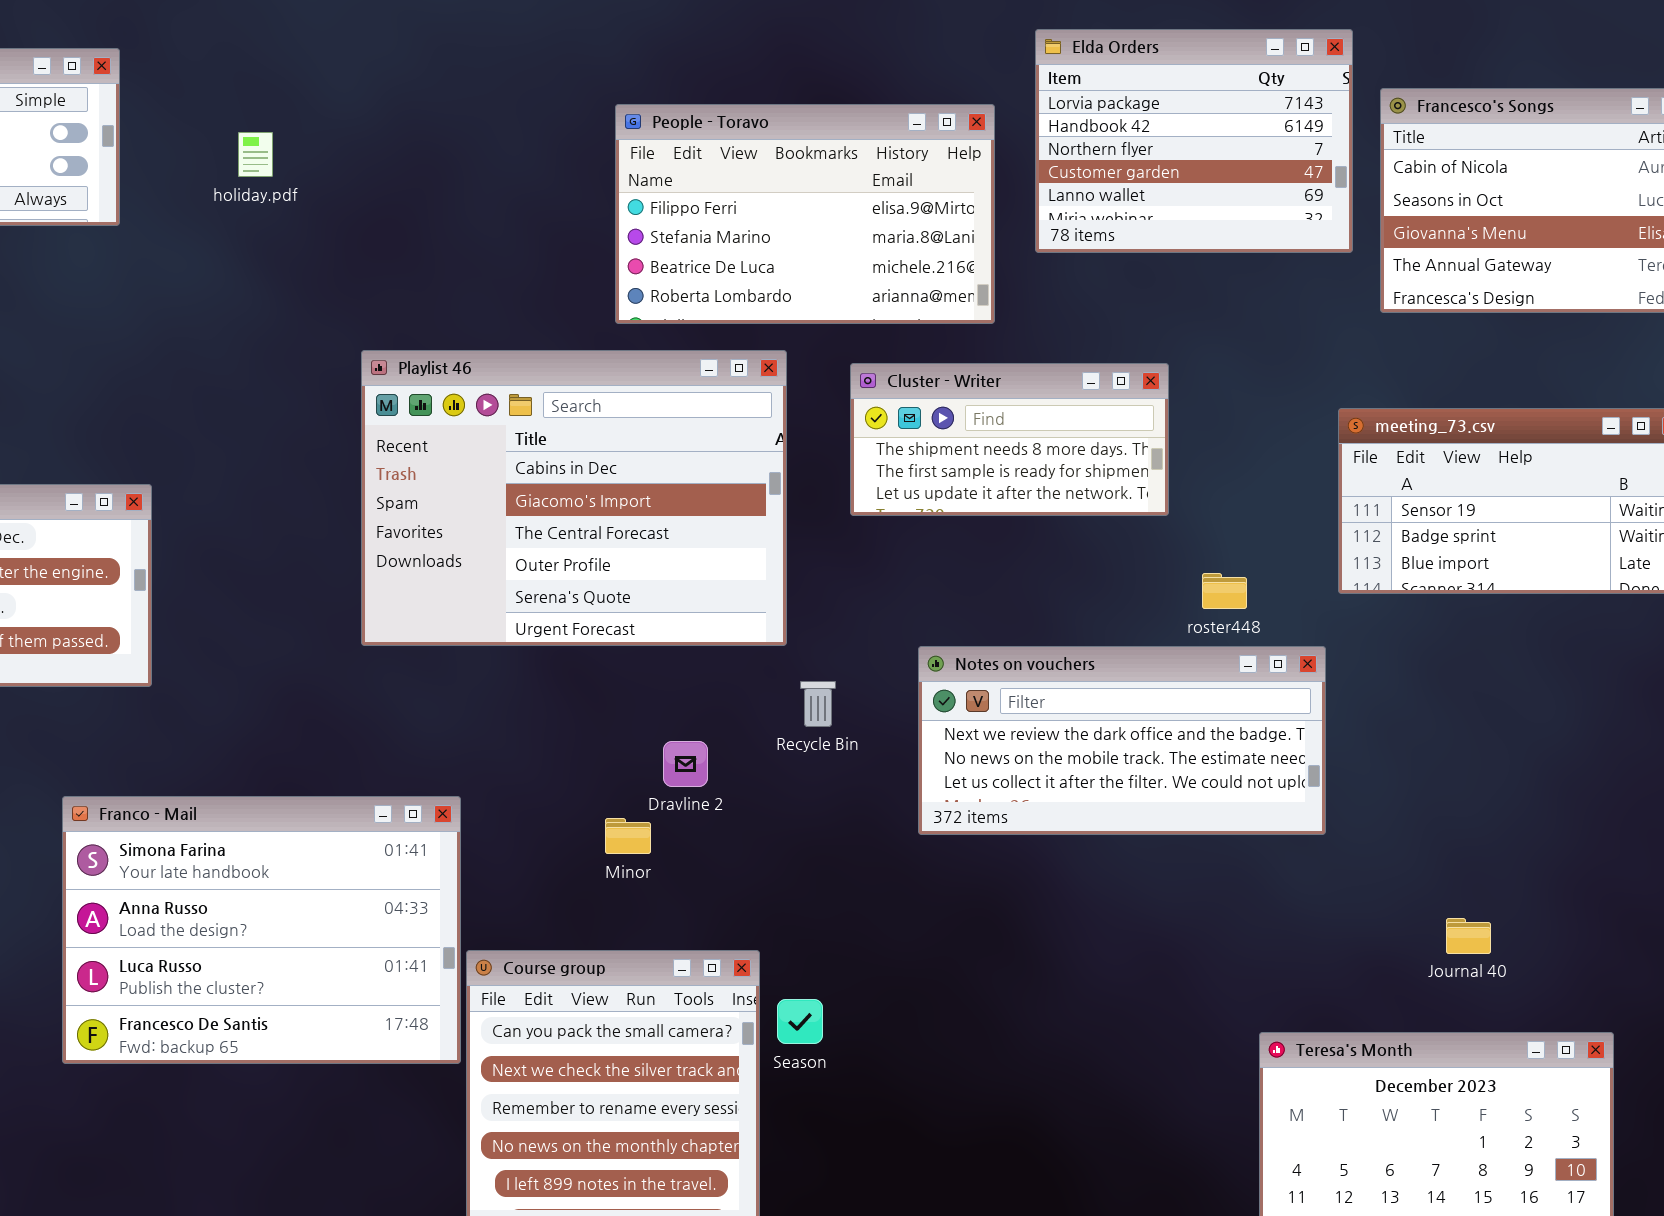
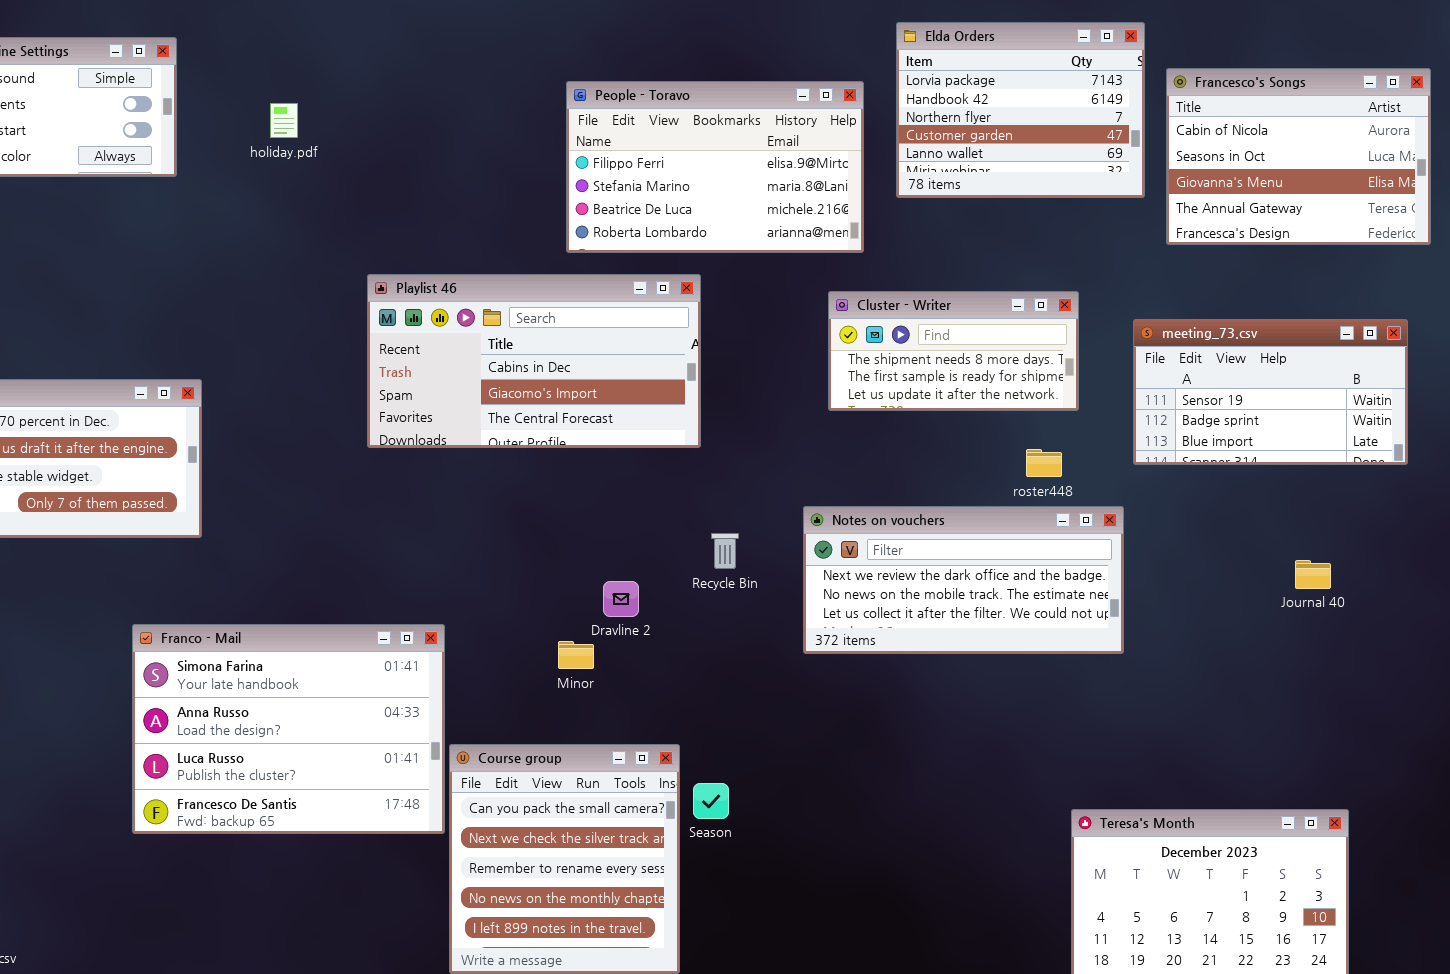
Playlist 46: [361,350,787,646] -> [367,274,701,448], resized
Cluster - Writer: [850,363,1169,516] -> [828,291,1079,411], moved
Journal 40: [1446,918,1491,954] -> [1295,560,1331,589], moved

